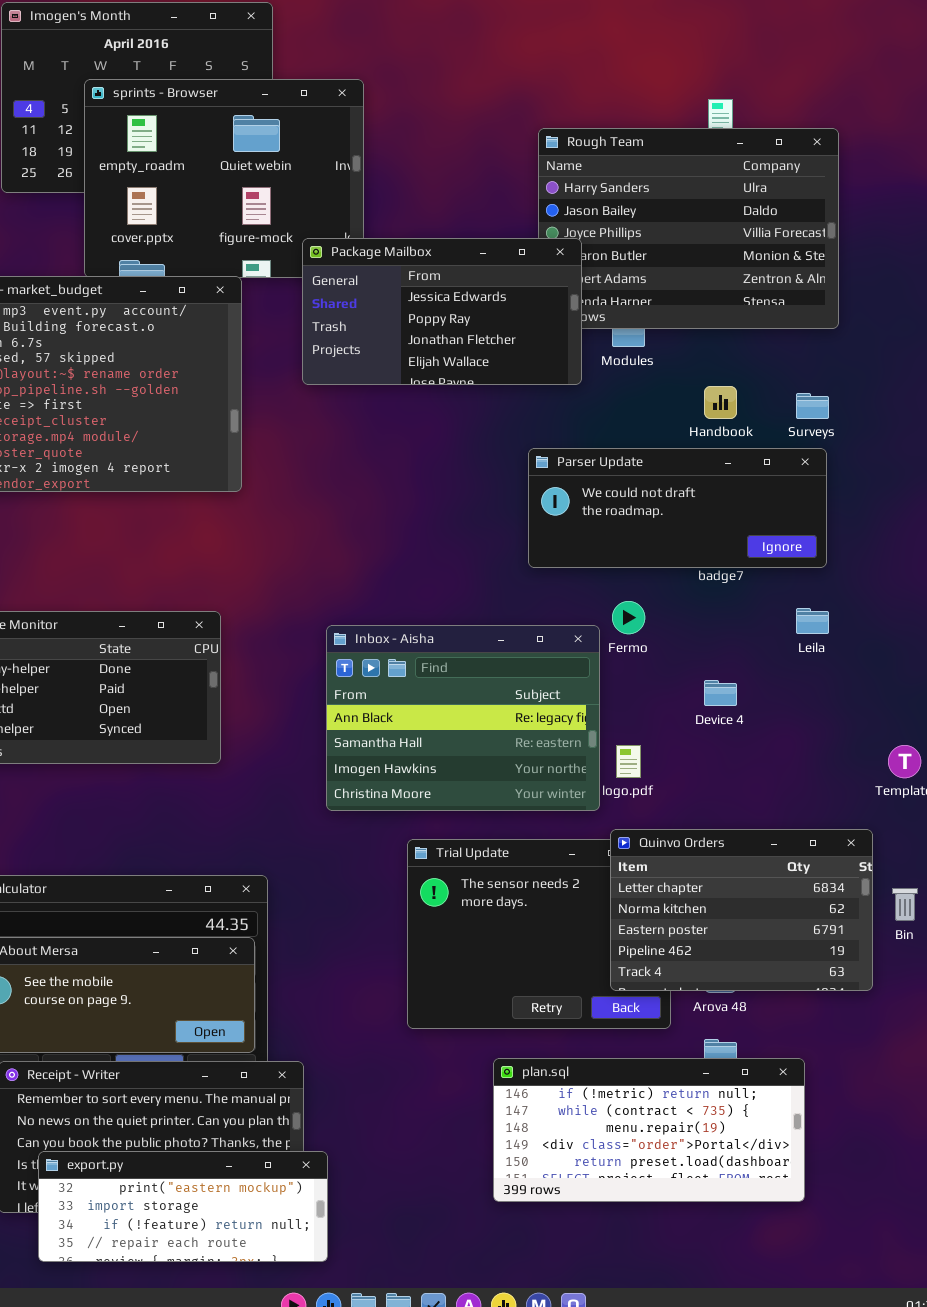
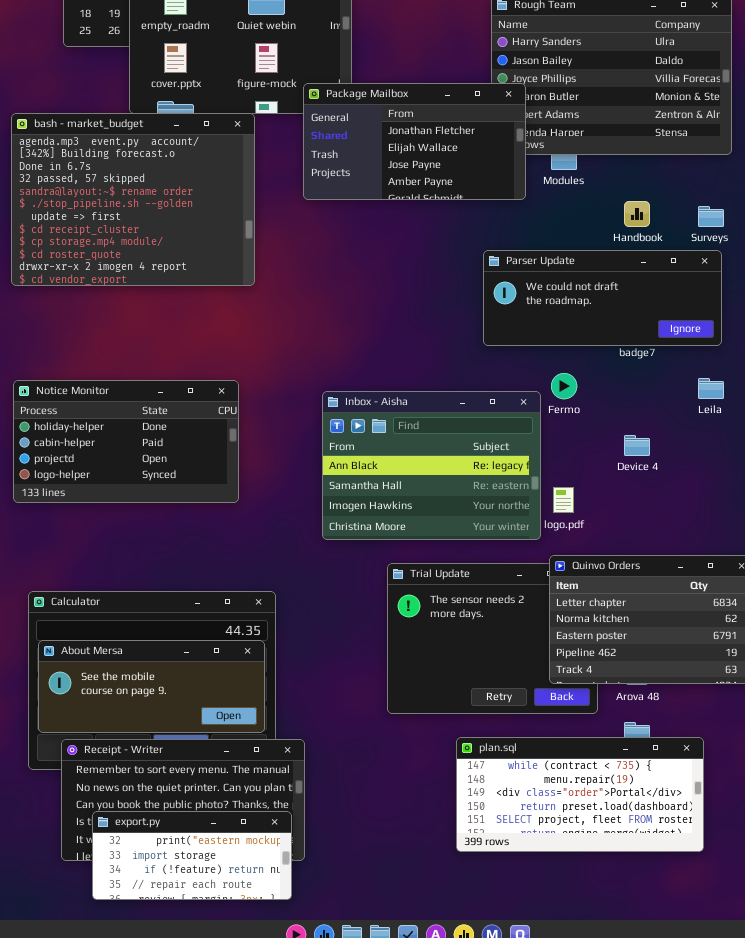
Package Mailbox: [302,238,582,385] -> [303,83,526,200], scrolled down 2 rows
plan.sql: [493,1058,805,1202] -> [456,737,704,852], scrolled down 1 row
export.py: [38,1151,328,1262] -> [92,811,292,900], resized

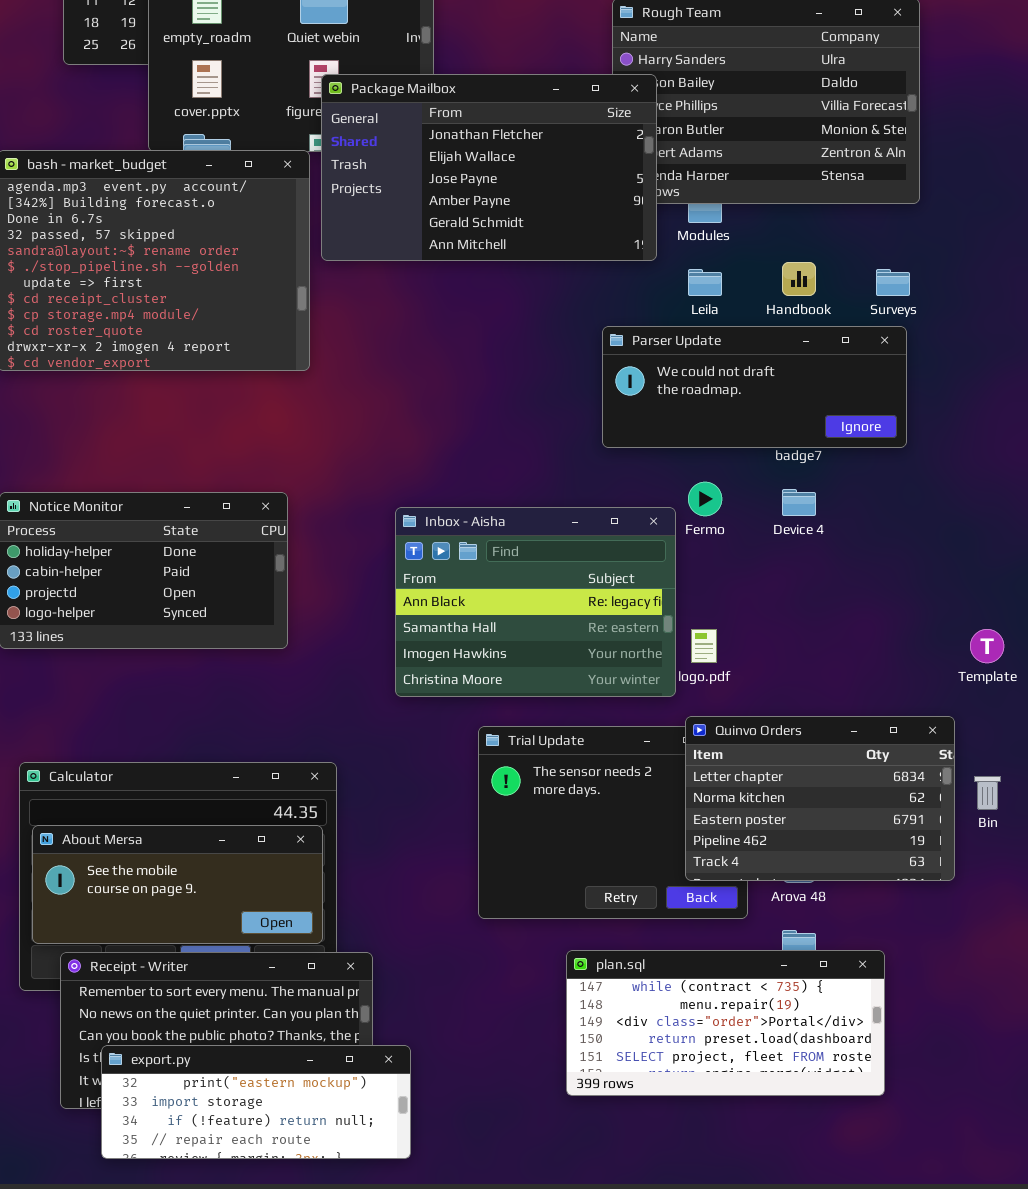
Package Mailbox: [303,83,526,200] -> [321,74,657,261], resized
Leila: [698,378,724,399] -> [688,269,722,296], moved
Device 4: [624,435,650,456] -> [782,489,816,516], moved
export.py: [92,811,292,900] -> [101,1045,411,1159], resized

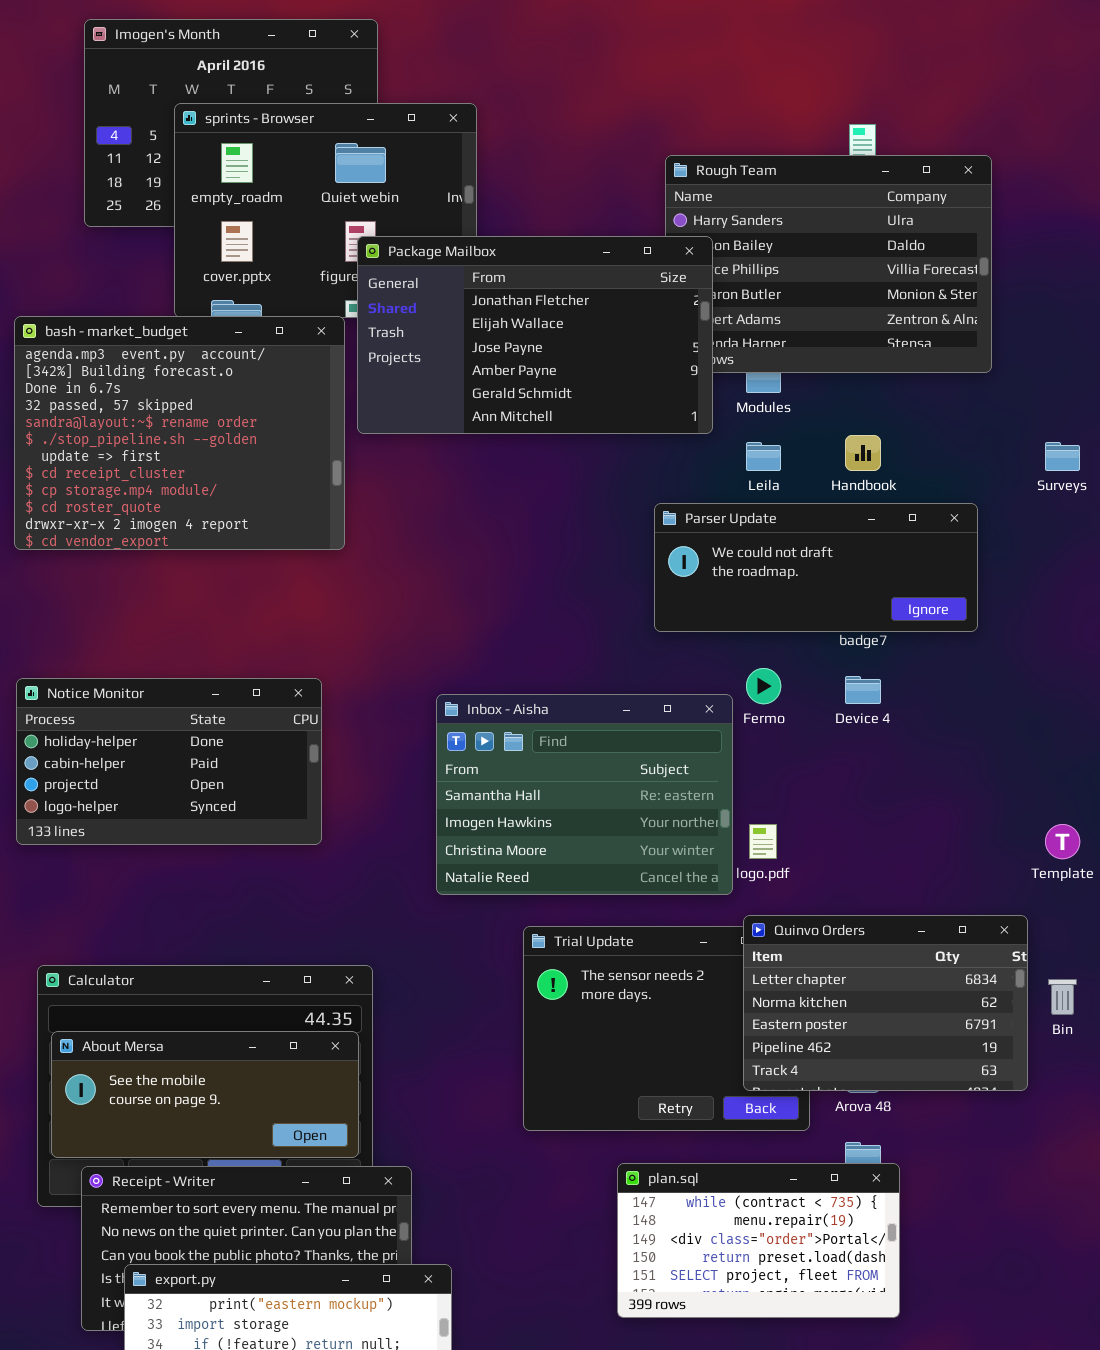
Surveys: [876,269,910,296] -> [1045,442,1080,471], moved
Inbox - Aisha: [395,507,676,697] -> [436,694,733,895], scrolled down 1 row
plan.sql: [566,950,885,1096] -> [617,1163,900,1318], resized

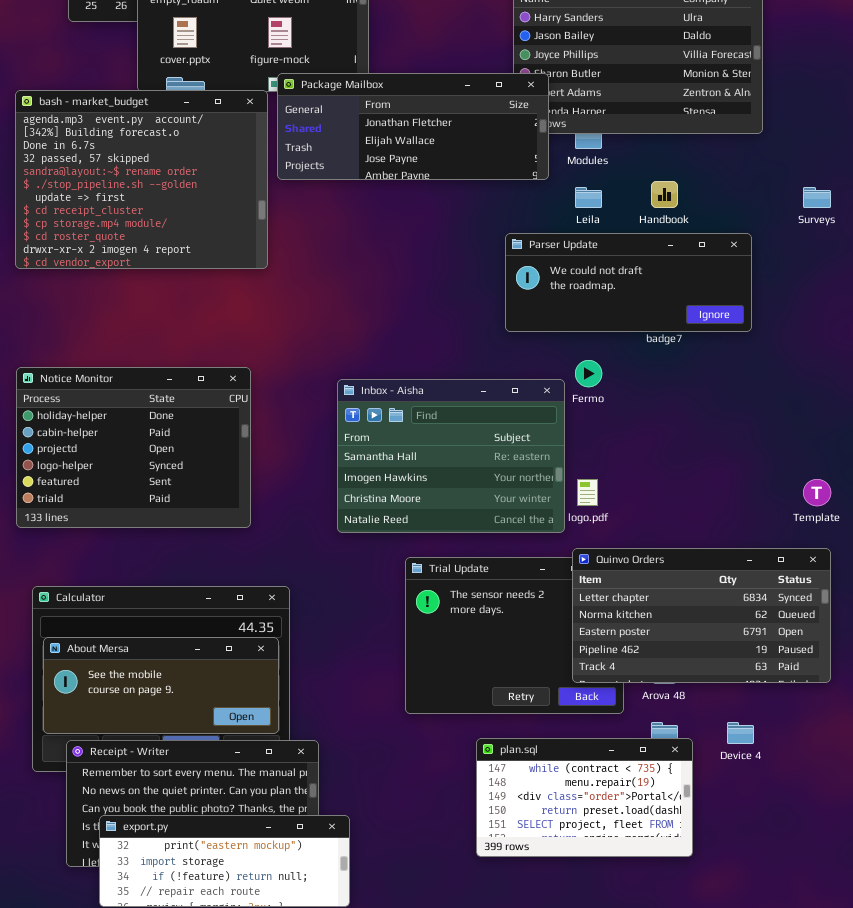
Package Mailbox: [357,236,713,434] -> [277,73,549,180], resized
Device 4: [845,676,881,704] -> [727,722,754,744], moved
Notice Monitor: [16,678,322,845] -> [16,367,251,528], resized
Quinvo Orders: [743,915,1028,1091] -> [572,548,831,683], resized

